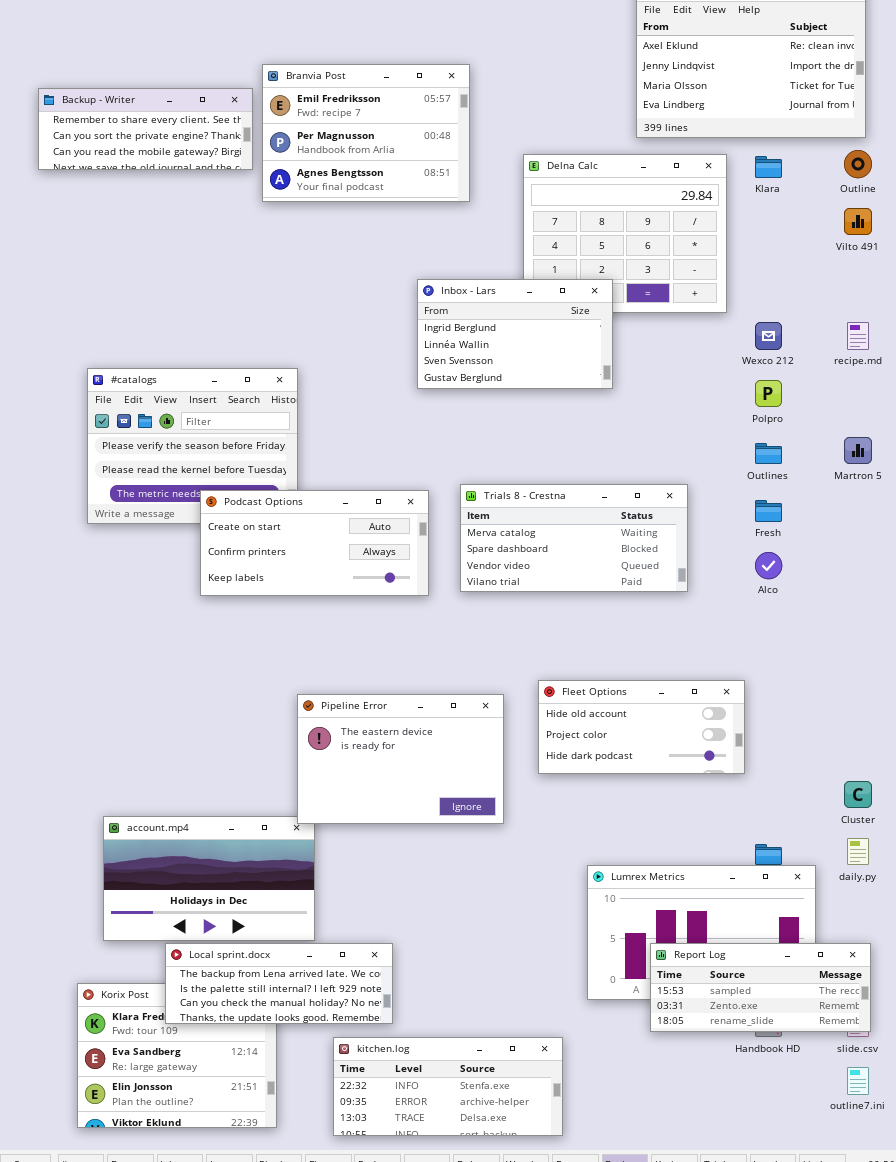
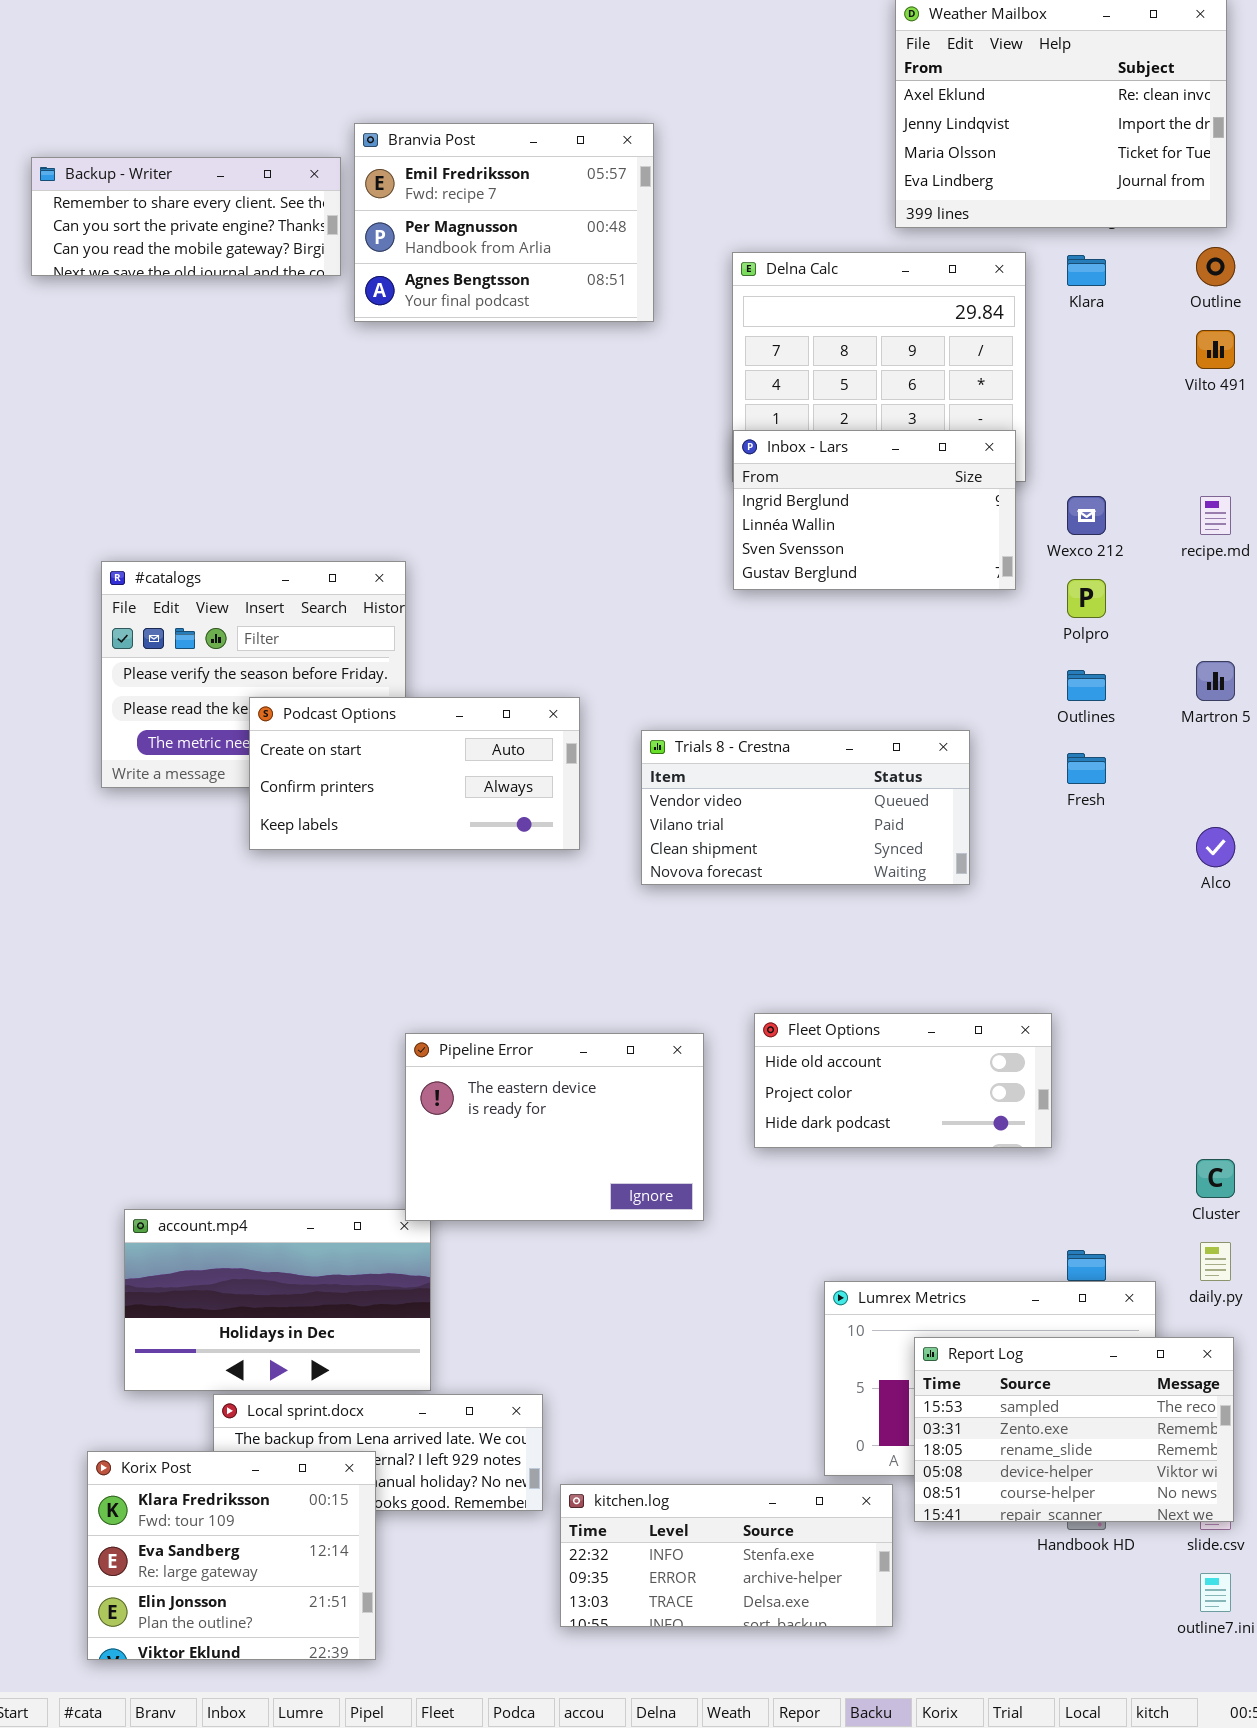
Inbox - Lars: [417,279,613,389] -> [733,430,1016,590], moved
Trials 8 - Crestna: [460,484,688,592] -> [641,730,970,885], scrolled down 2 rows
Podcast Options: [200,490,429,596] -> [249,697,580,850], moved
Alco: [755,552,782,579] -> [1196,827,1235,867], moved
Report Log: [650,943,871,1032] -> [914,1337,1234,1522], resized
Korix Post: [77,983,277,1128] -> [87,1451,376,1660], raised
kitchen.log: [333,1037,563,1136] -> [560,1484,893,1627], moved

